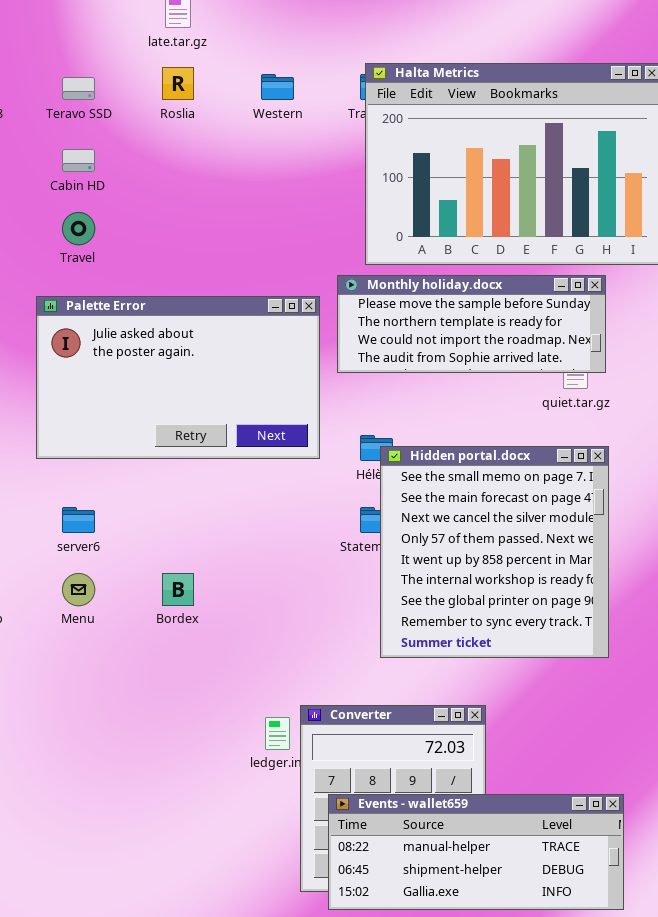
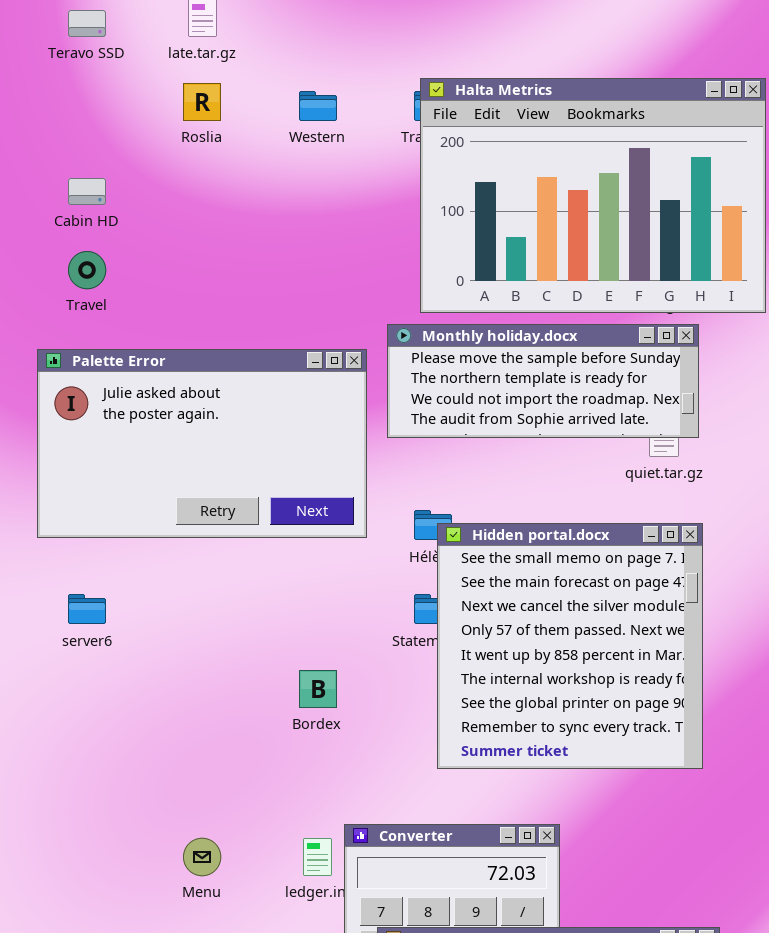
Teravo SSD: [62,77,95,100] -> [68,10,106,37], moved
Menu: [62,573,95,606] -> [183,838,221,876], moved
Bordex: [162,573,194,606] -> [299,670,337,708], moved

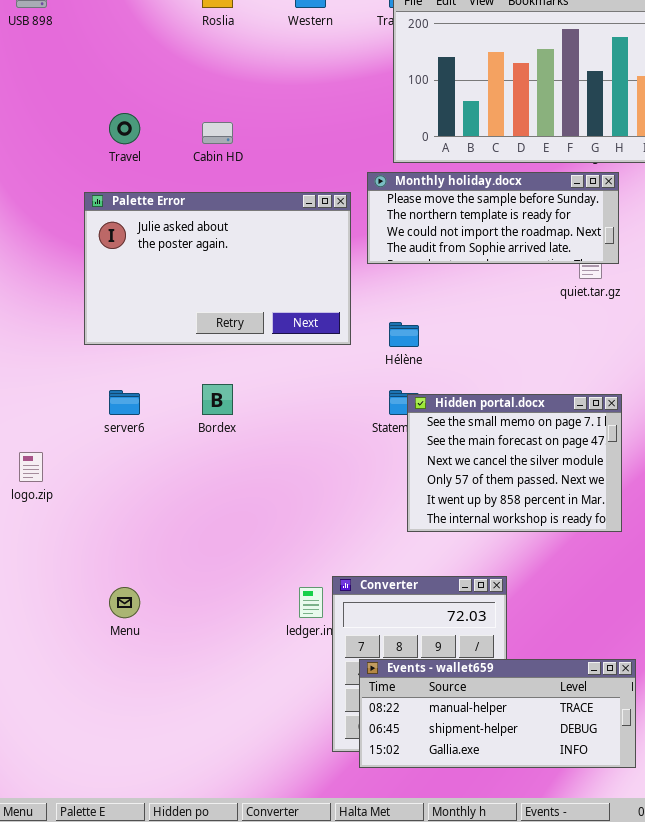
Cabin HD: [68,178,106,205] -> [202,122,233,144], moved
Hidden portal.docx: [437,523,703,769] -> [407,394,622,532], resized
Bordex: [299,670,337,708] -> [202,384,233,415], moved
Menu: [183,838,221,876] -> [109,587,140,618], moved

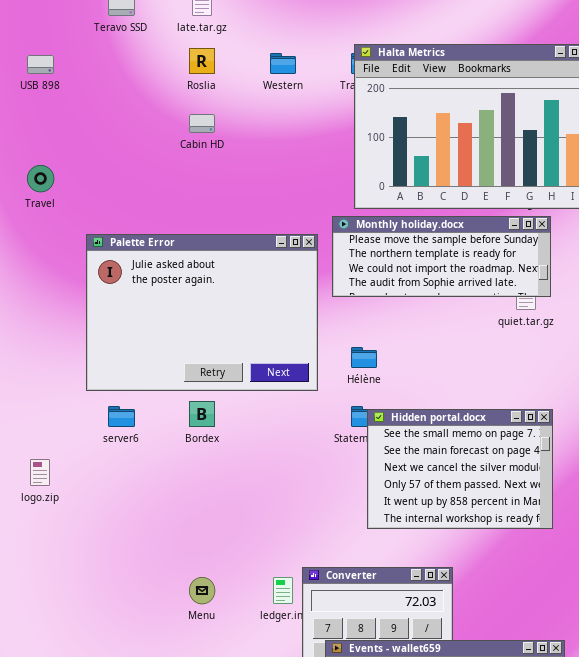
Travel: [109,113,140,144] -> [27,165,54,192], moved
Cabin HD: [202,122,233,144] -> [189,114,215,133], moved
Palette Error: [84,192,351,345] -> [86,234,318,391], resized
Menu: [109,587,140,618] -> [189,577,215,604], moved

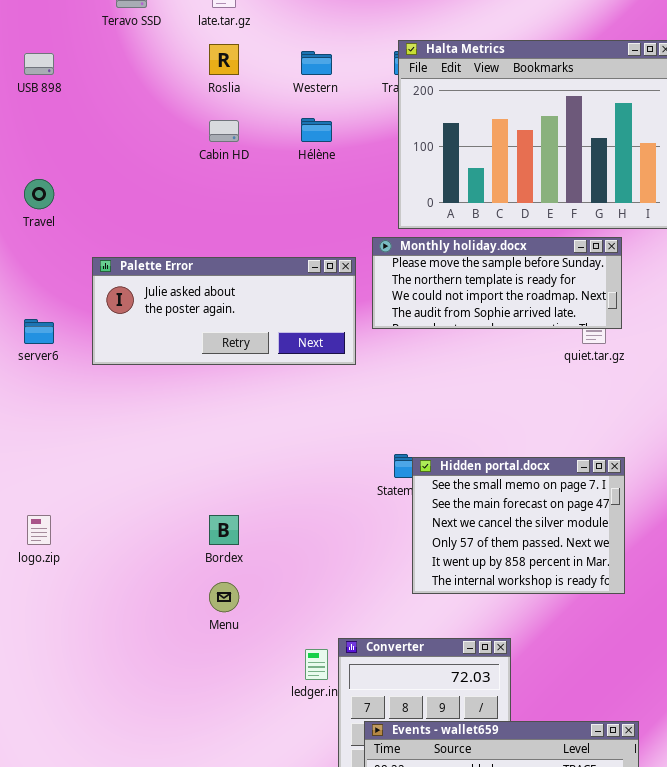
Palette Error: [86,234,318,391] -> [92,257,356,365], resized
Hélène: [351,347,377,368] -> [301,118,332,142], moved
Bordex: [189,401,215,427] -> [209,515,239,545], moved
server6: [108,406,135,427] -> [24,319,54,344], moved
Menu: [189,577,215,604] -> [209,582,239,612], moved

